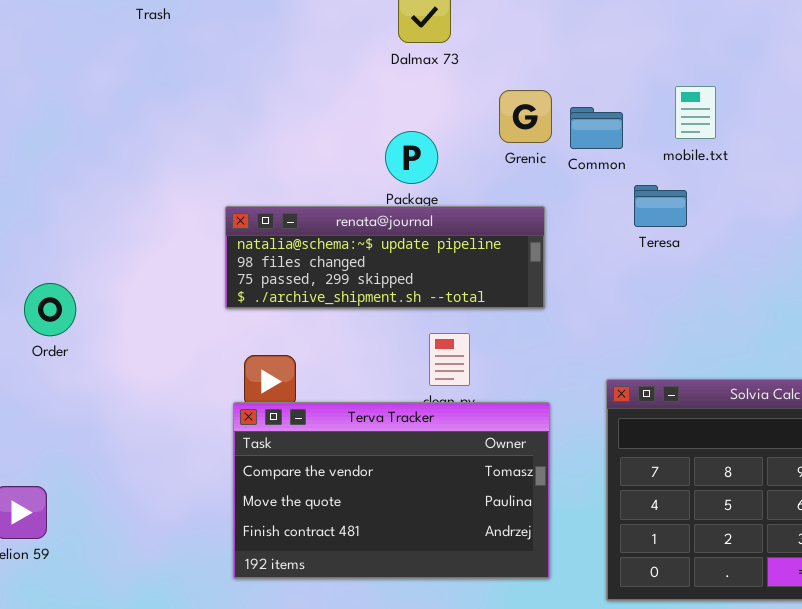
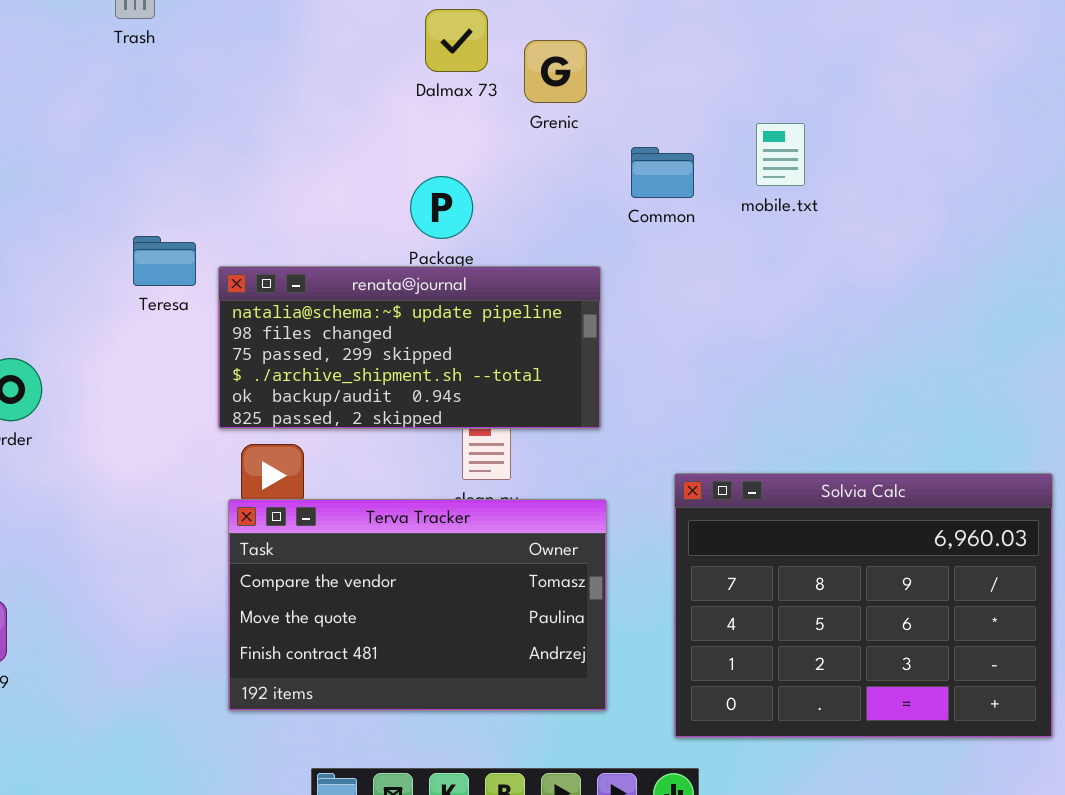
Grenic: [499,90,552,143] -> [524,40,587,103], moved
Teresa: [634,185,687,227] -> [133,236,196,286], moved
renata@journal: [225,206,545,309] -> [218,266,601,429], resized

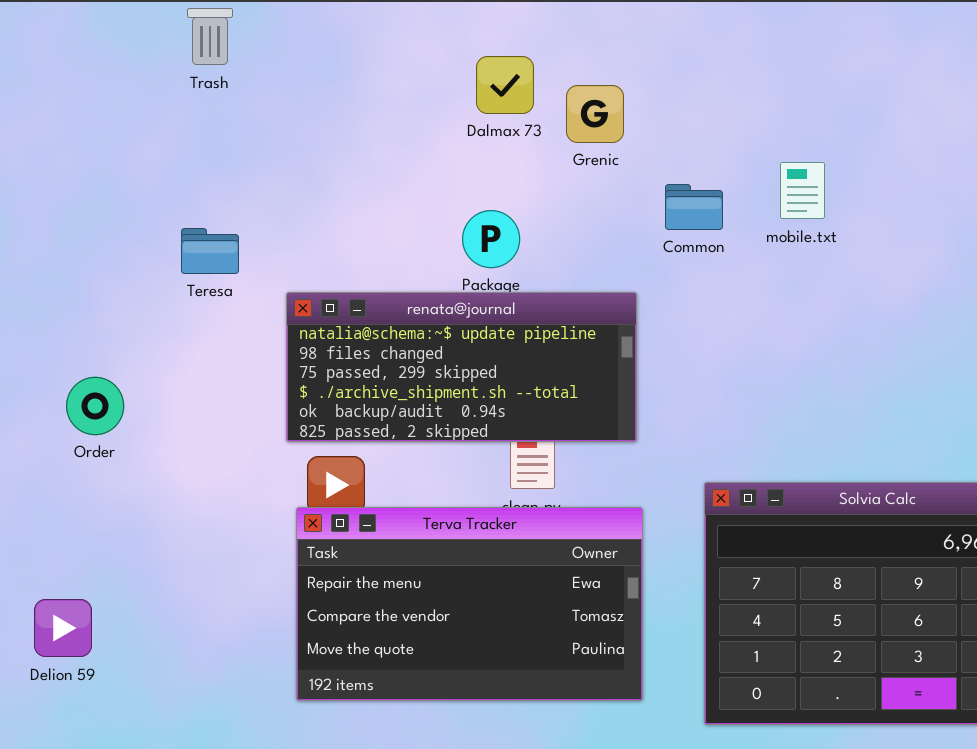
Teresa: [133,236,196,286] -> [181,228,239,274], moved
Terva Tracker: [228,499,607,711] -> [296,507,643,701], scrolled up 1 row

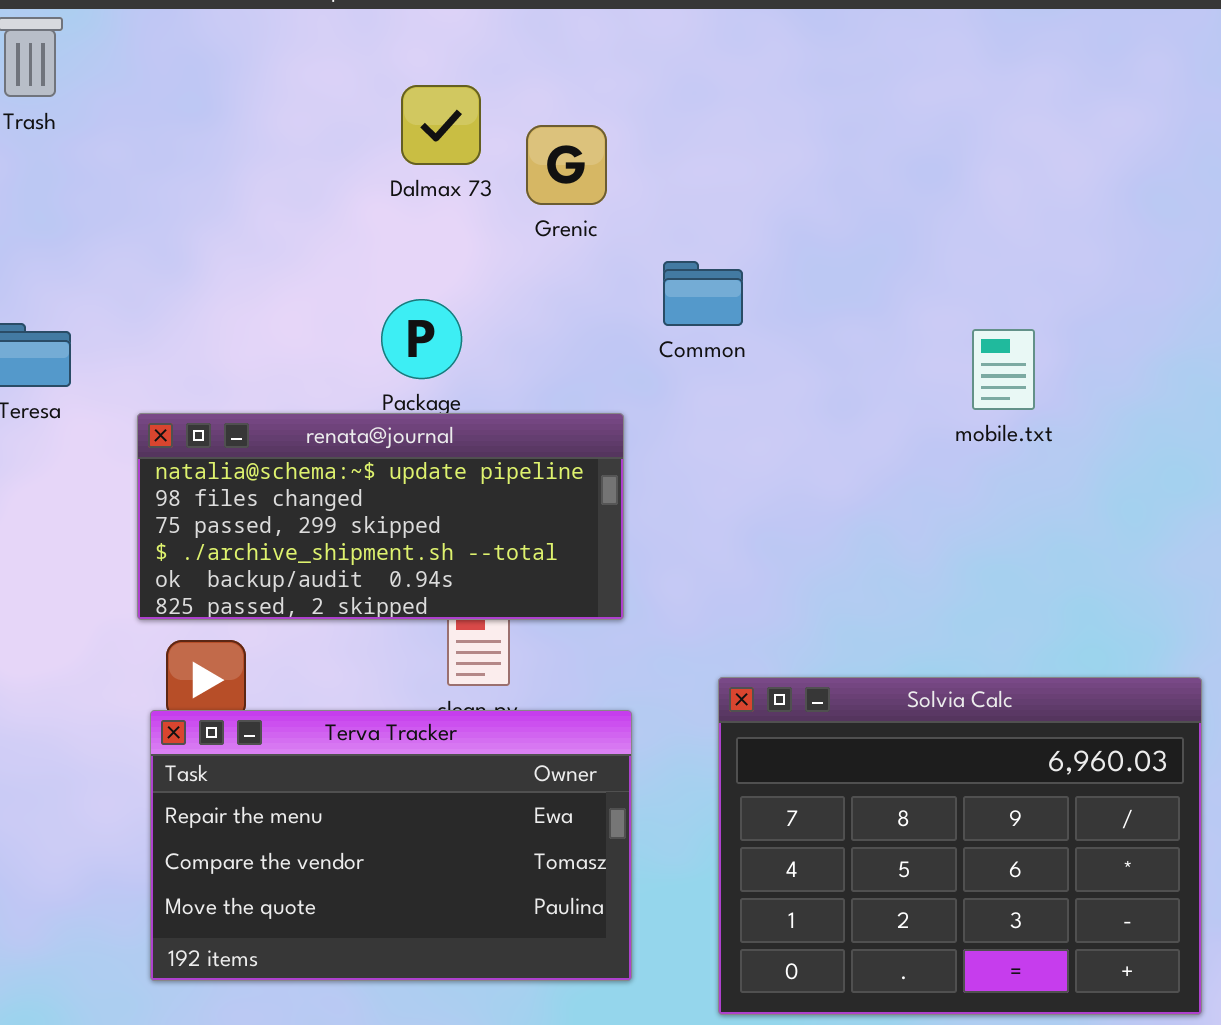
mobile.txt: [780,162,825,219] -> [972,329,1035,410], moved

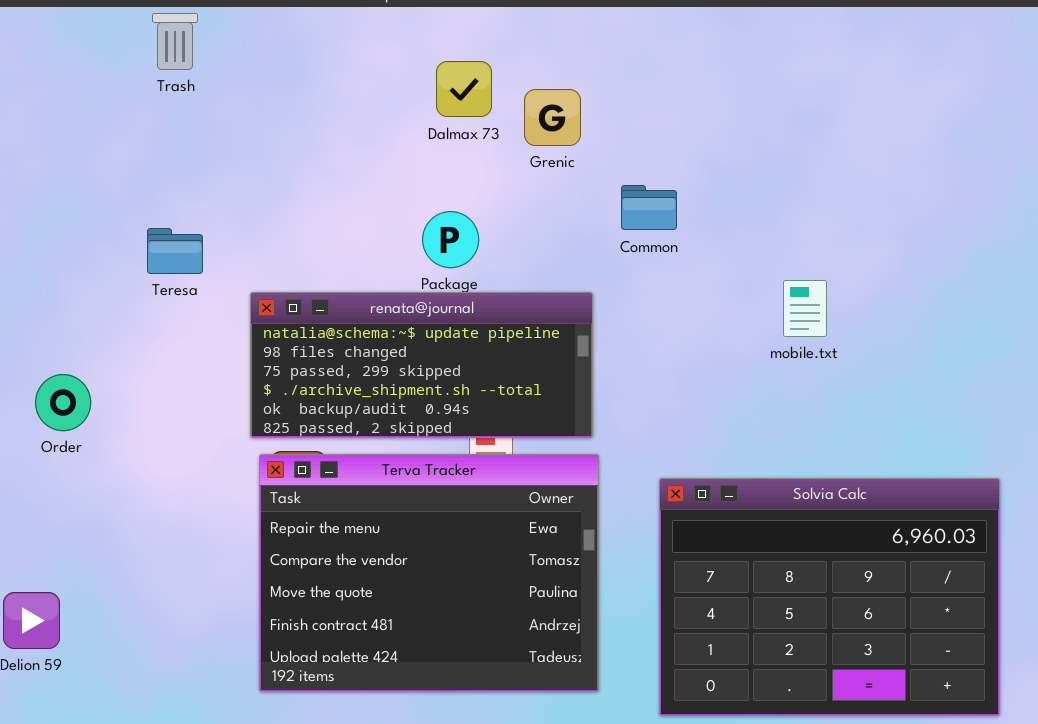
mobile.txt: [972,329,1035,410] -> [783,280,827,337], moved
Terva Tracker: [150,710,632,981] -> [259,454,599,692], resized

